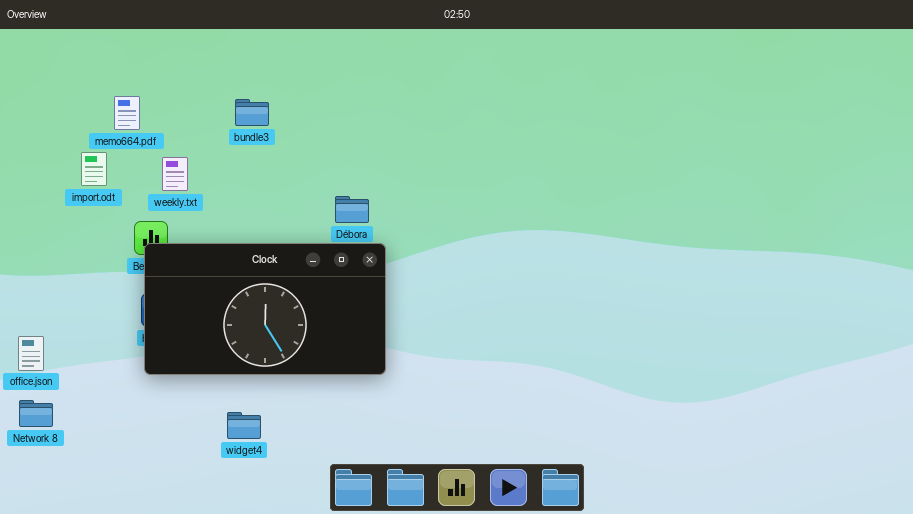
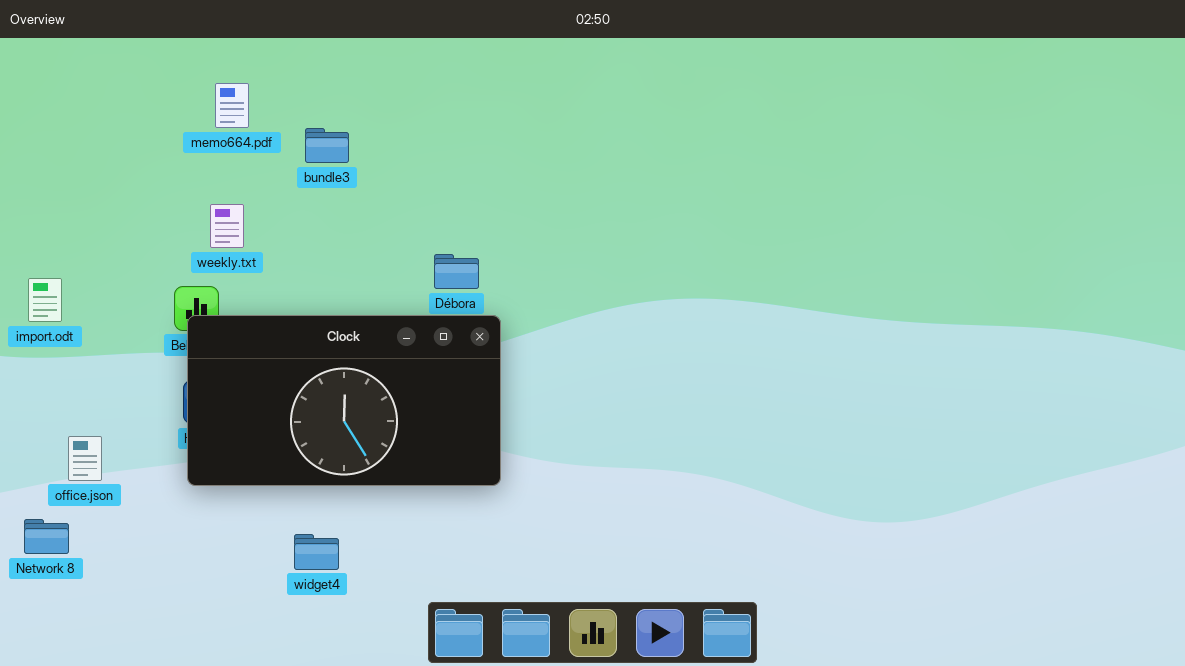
memo664.pdf: [114,96,140,130] -> [215,83,249,128], moved
import.odt: [81,152,107,186] -> [28,278,62,322], moved
office.json: [18,336,44,371] -> [68,436,102,481], moved

